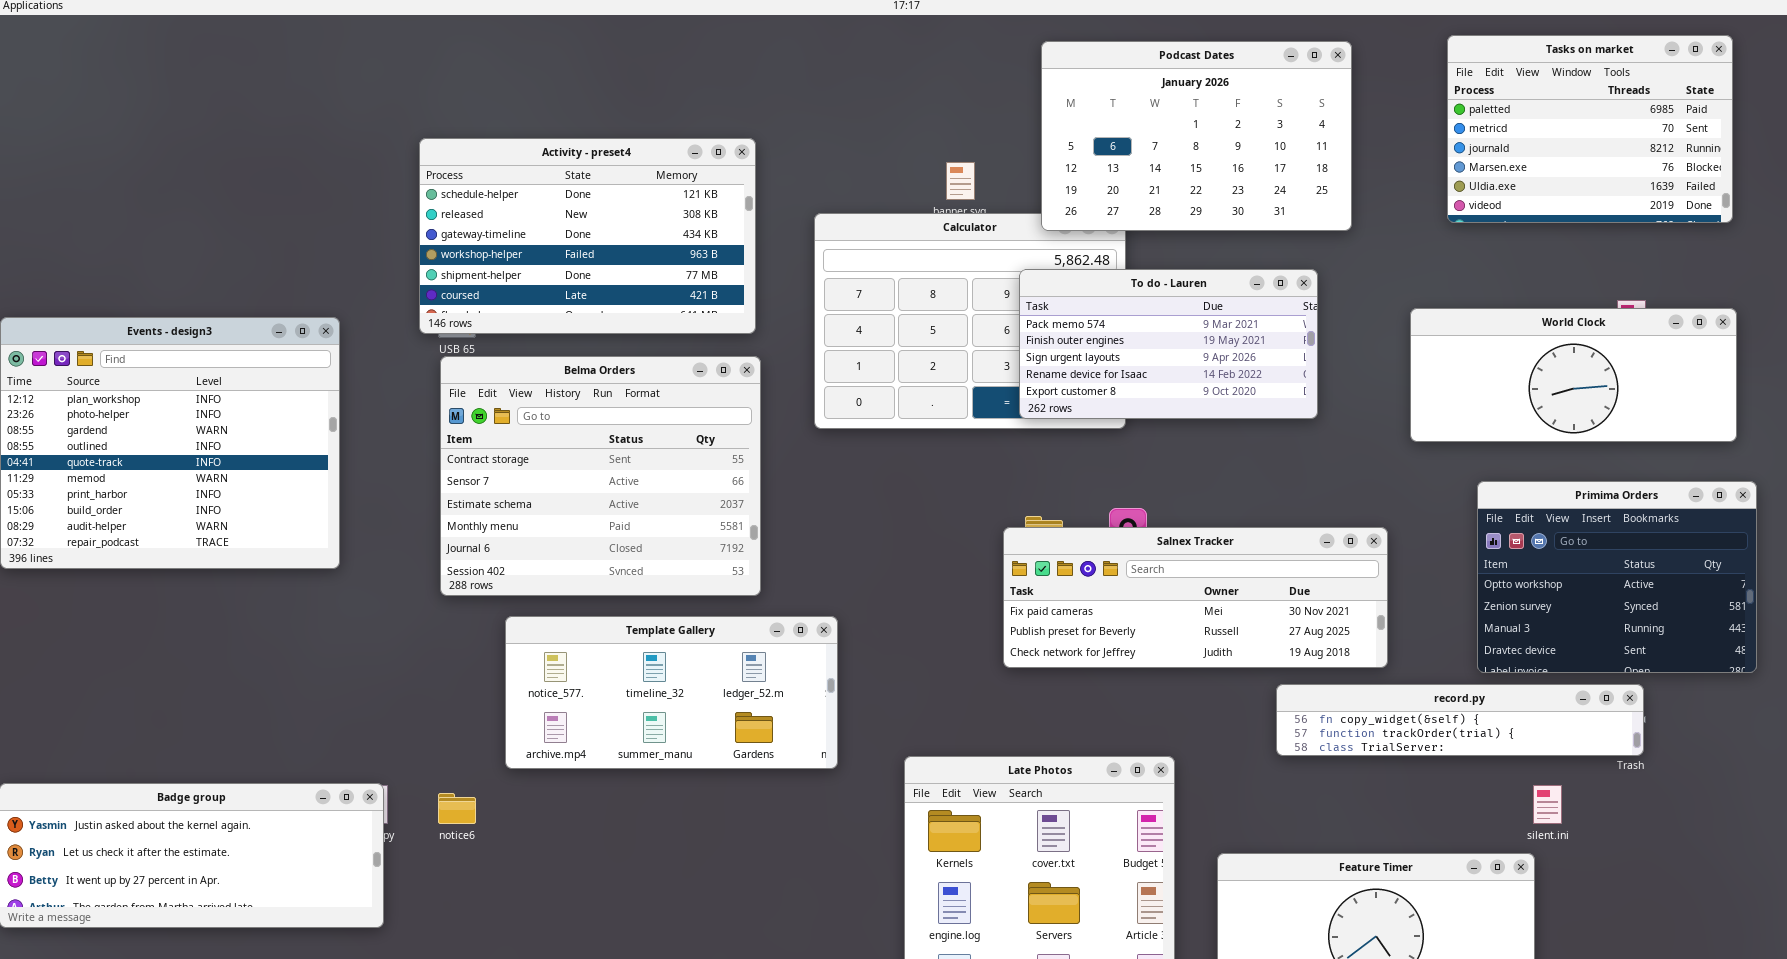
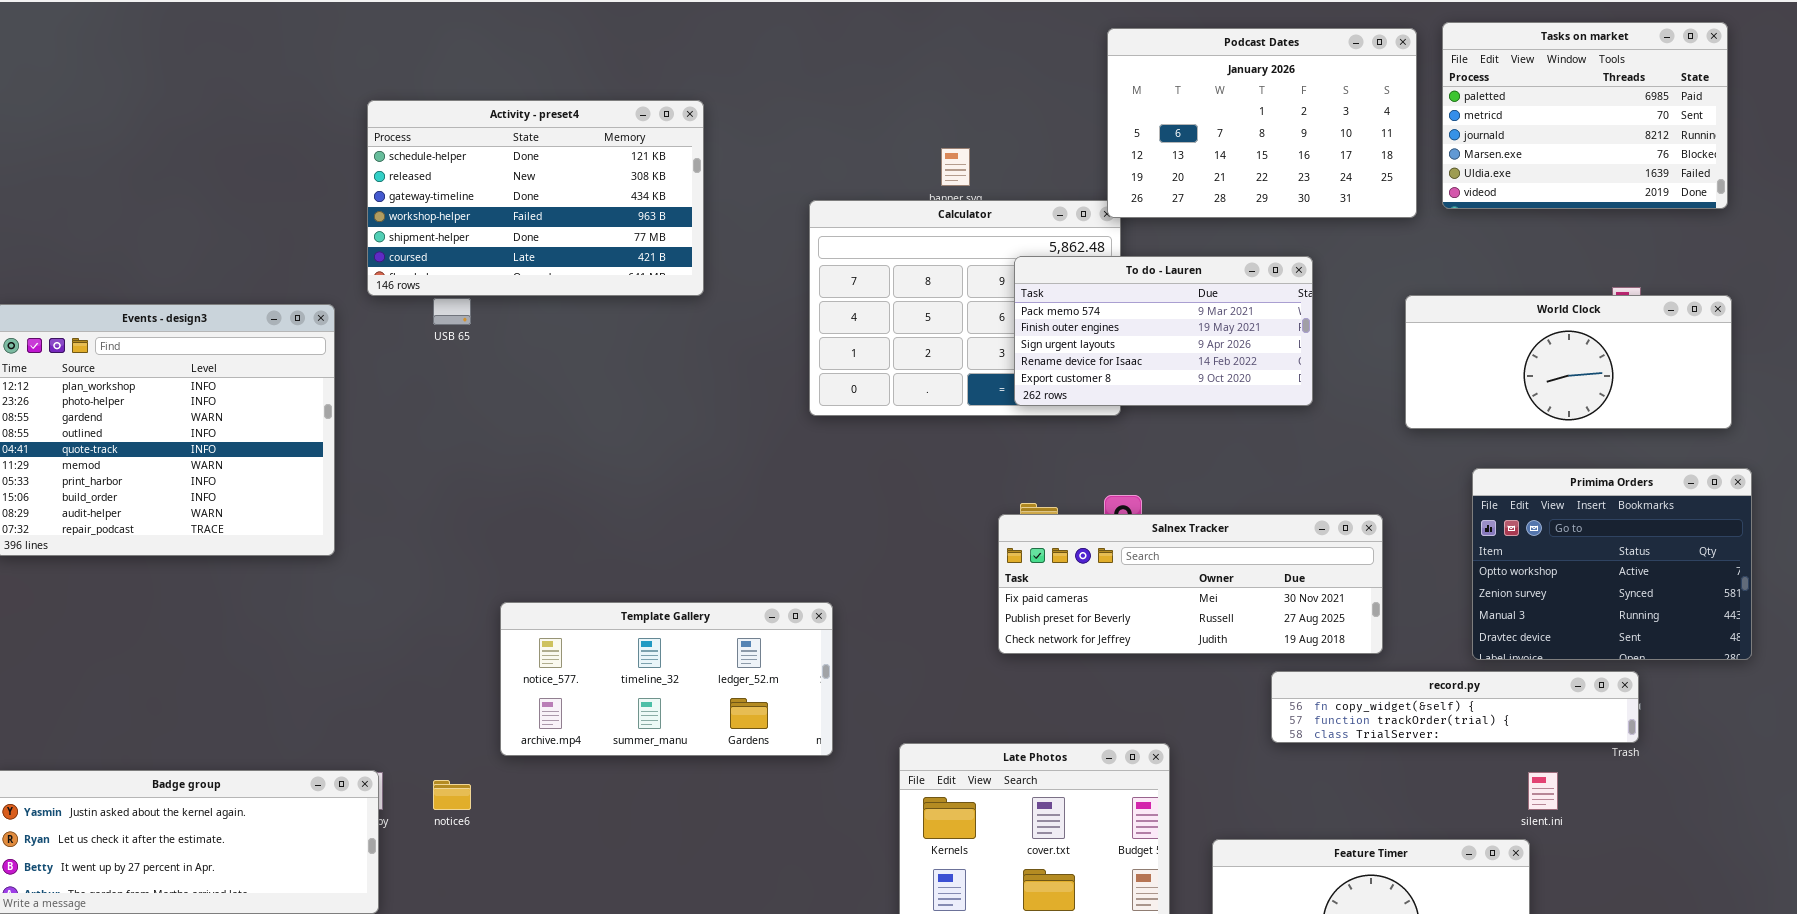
Podcast Dates: [1041,41,1352,231] -> [1107,28,1417,218], moved
Activity - preset4: [419,138,756,334] -> [367,100,704,296], moved
Belma Orders: [440,356,761,596] -> none, closed

